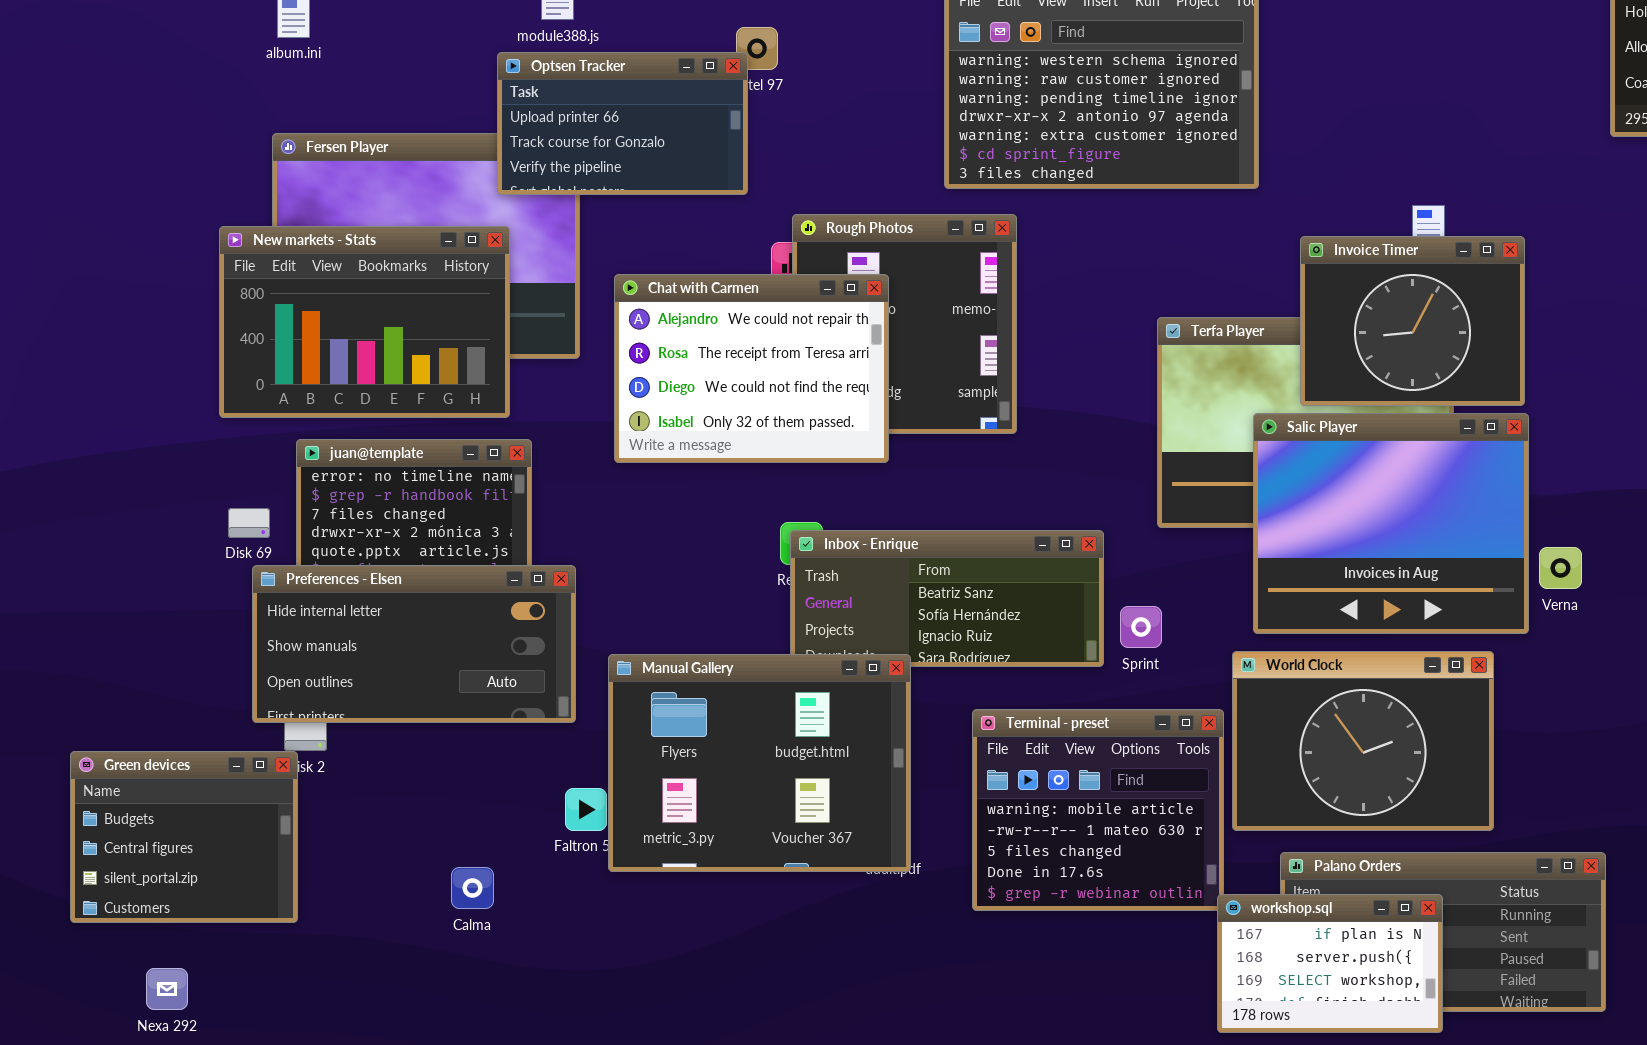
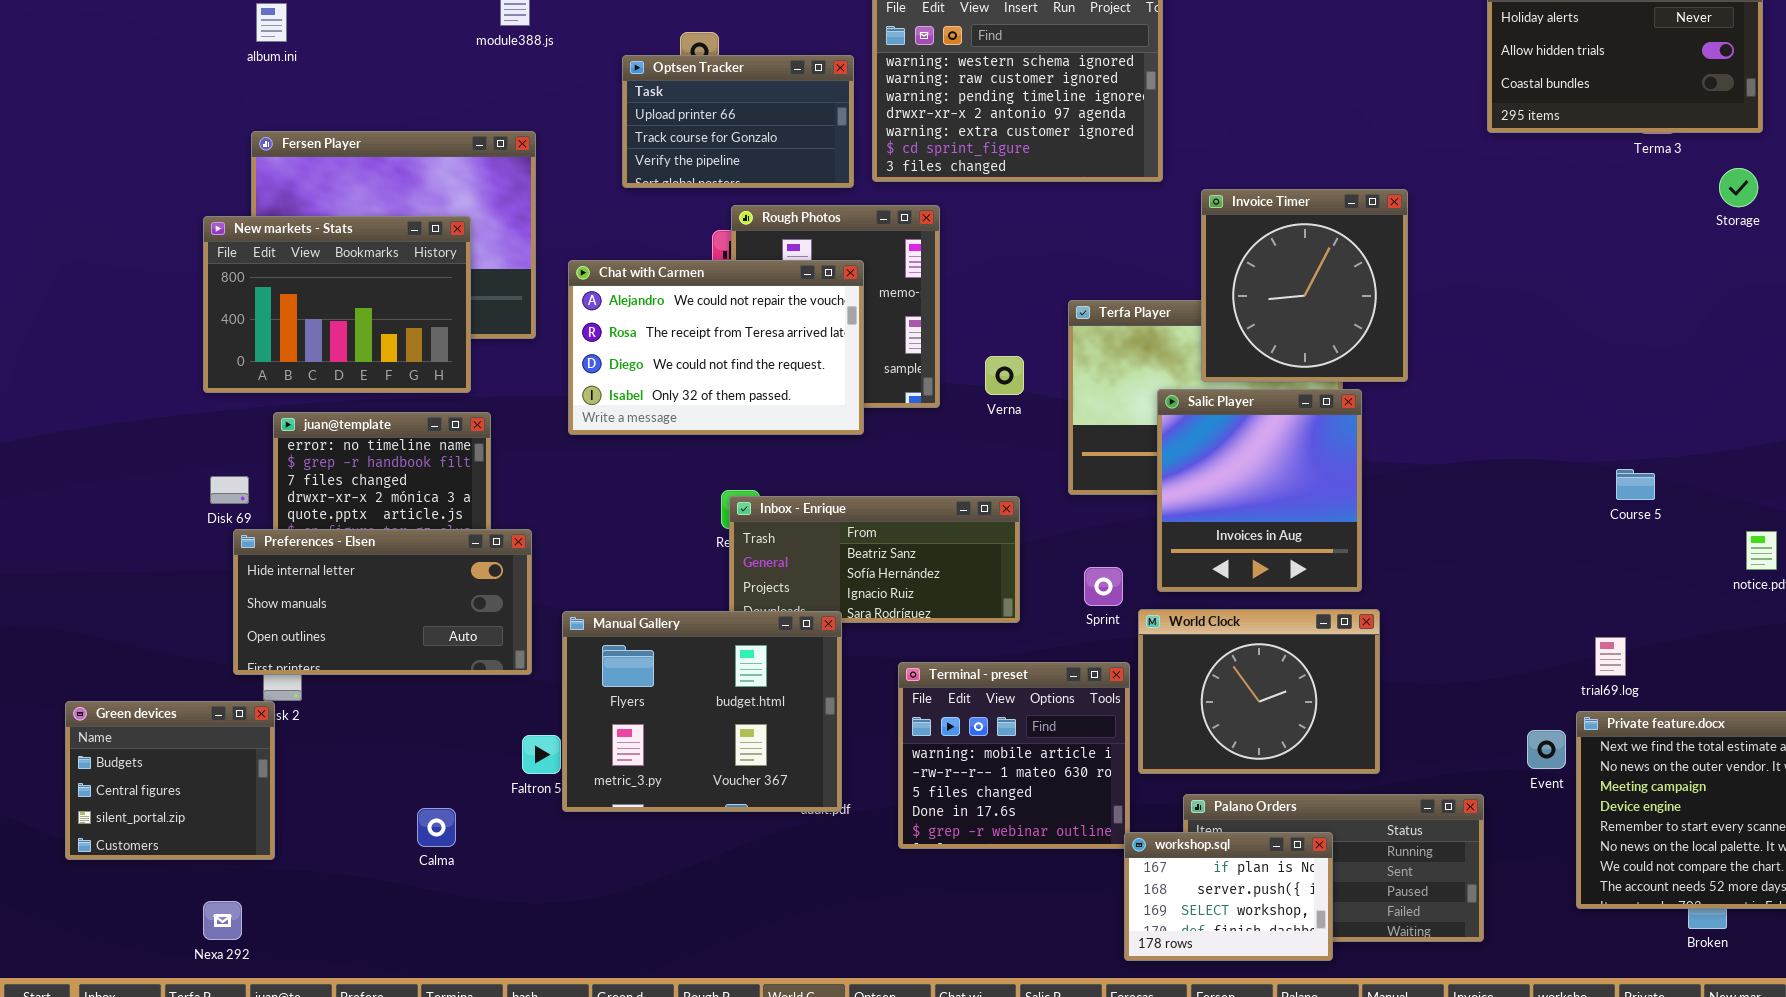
Optsen Tracker: [497,52,748,195] -> [622,55,854,188], moved
Invoice Timer: [1300,236,1525,406] -> [1201,189,1408,382], resized
Chat with Carmen: [614,274,889,463] -> [568,260,864,435], resized
Salic Player: [1253,413,1529,634] -> [1157,389,1362,592], resized
Verna: [1539,547,1582,589] -> [985,356,1024,395], moved
Sprint: [1120,606,1162,648] -> [1084,567,1123,606], moved
Nexa 292: [146,968,188,1010] -> [203,901,242,940], moved

